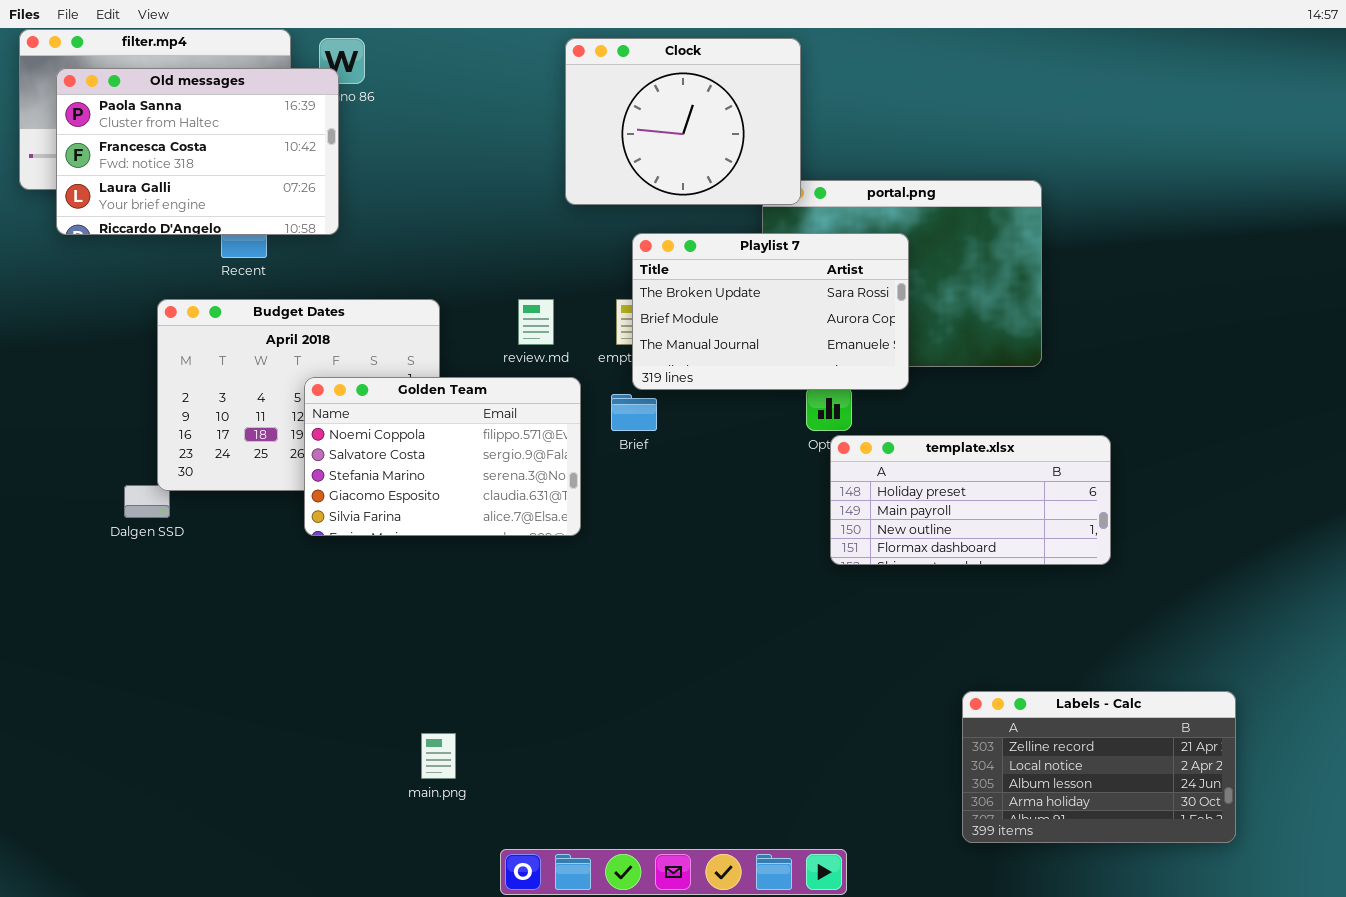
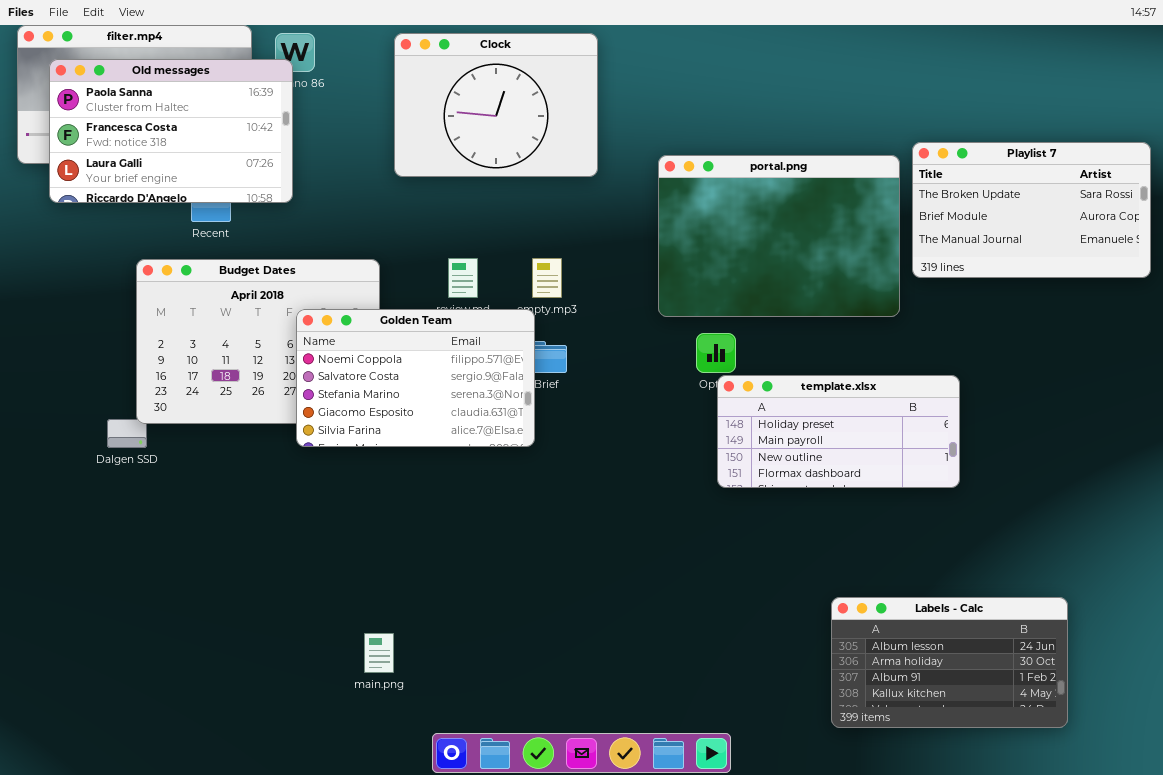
Clock: [565,38,801,205] -> [394,33,598,177], moved
Playlist 7: [632,233,909,390] -> [912,142,1151,278], moved
Golden Team: [304,377,581,536] -> [296,309,535,447], moved
Labels - Calc: [962,691,1236,843] -> [831,597,1068,728], scrolled down 2 rows

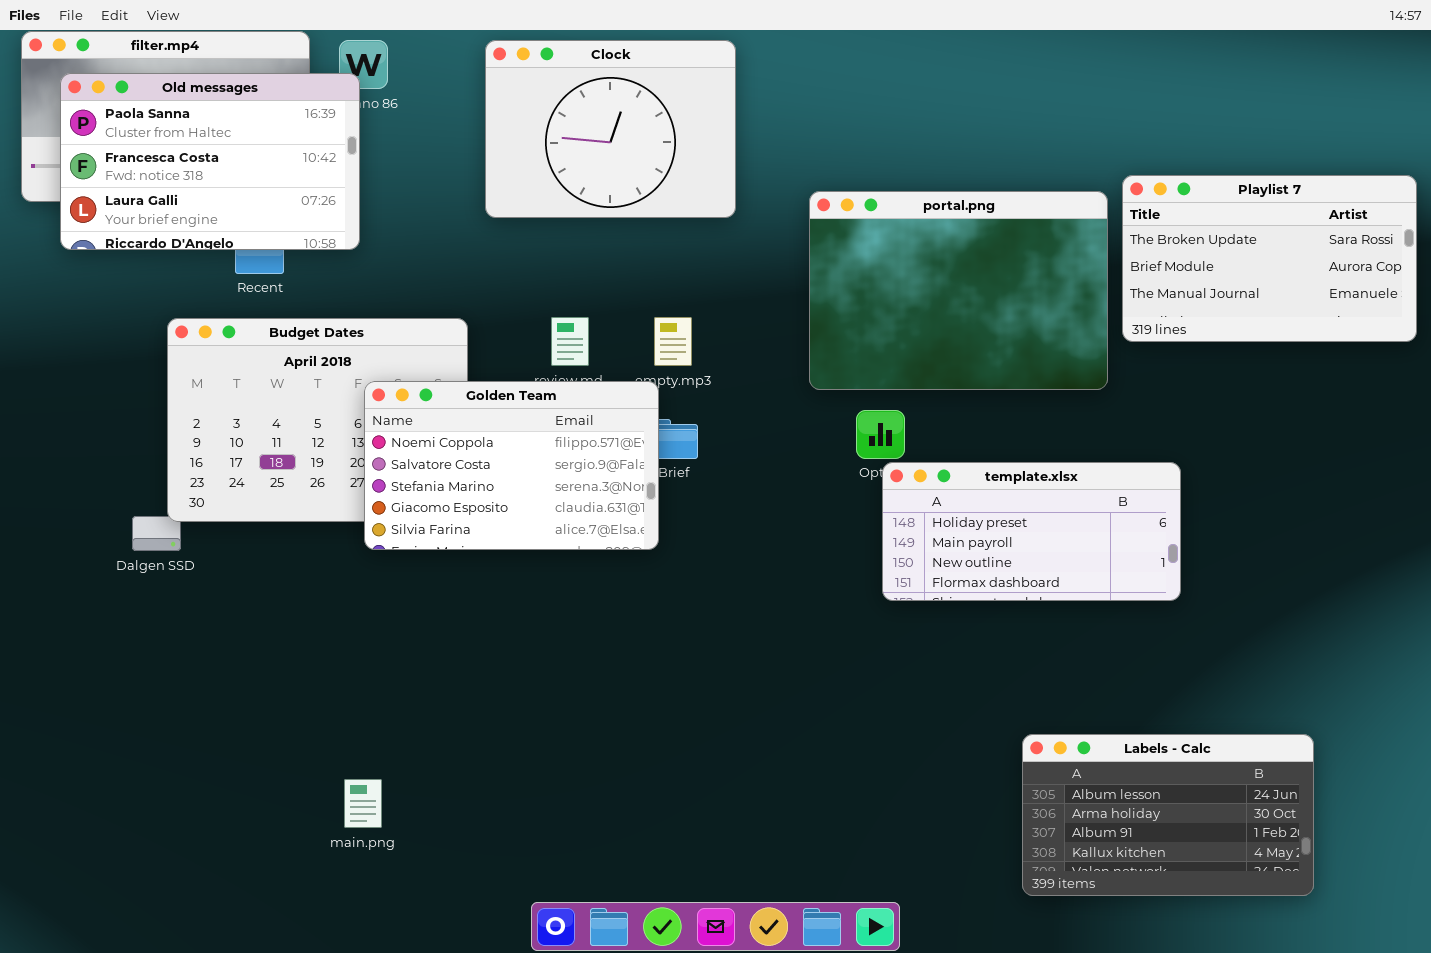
main.png: [364,633,394,673] -> [344,779,382,828], moved

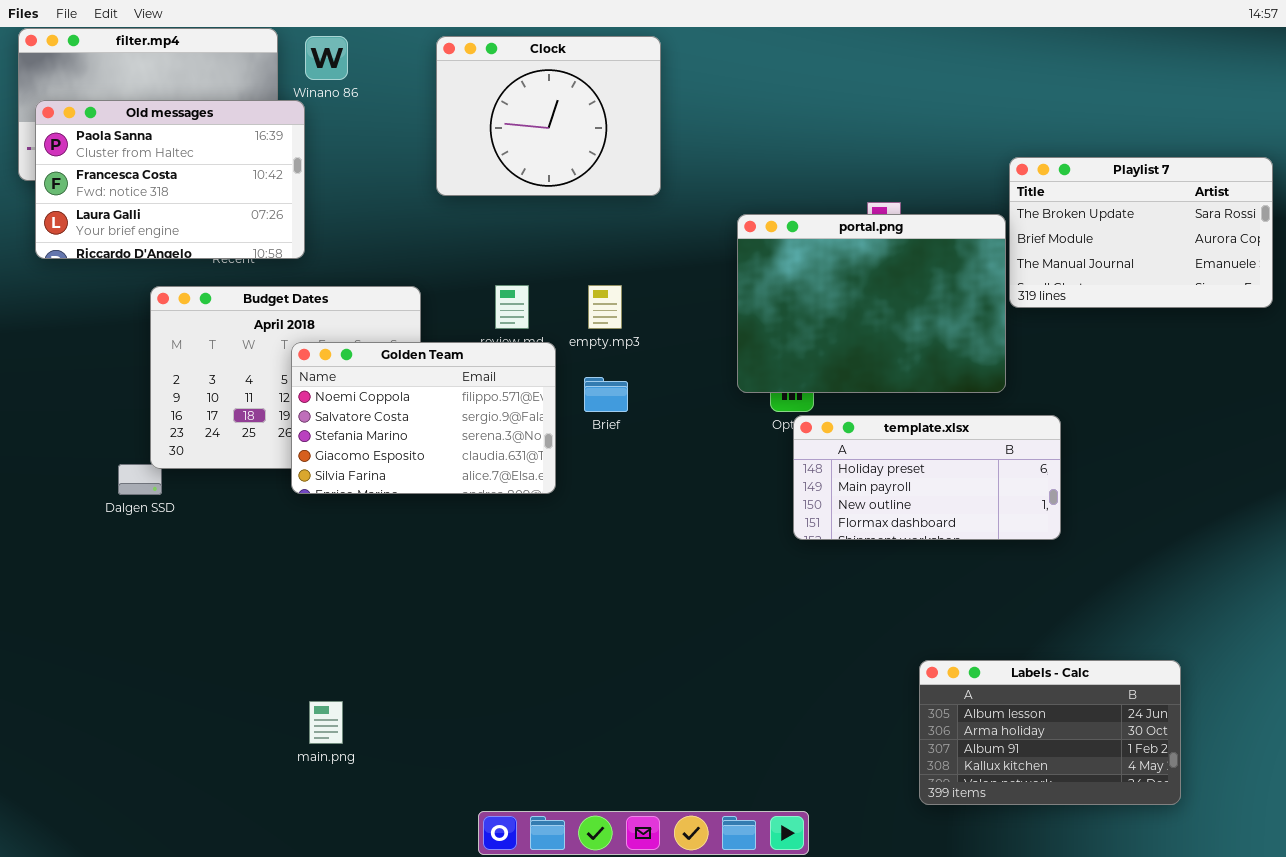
Old messages: [60,73,360,250] -> [35,100,305,259], moved
portal.png: [809,191,1108,390] -> [737,214,1006,393], moved
Golden Team: [364,381,659,550] -> [291,342,556,494], moved

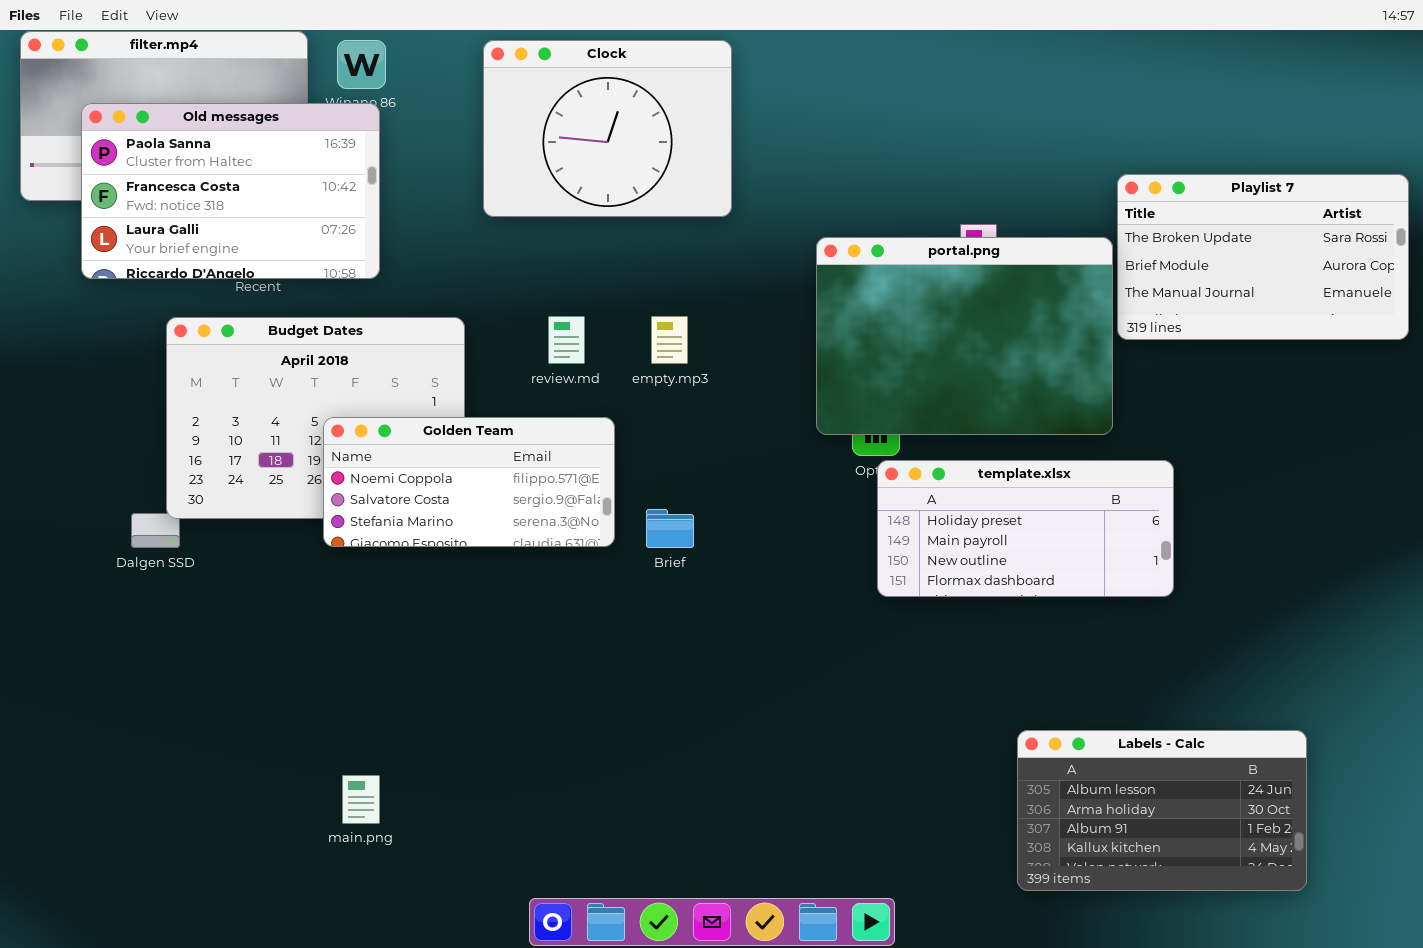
Old messages: [35,100,305,259] -> [81,103,380,279], moved
Golden Team: [291,342,556,494] -> [323,417,615,547], resized
Brief: [584,377,628,412] -> [646,509,694,548], moved

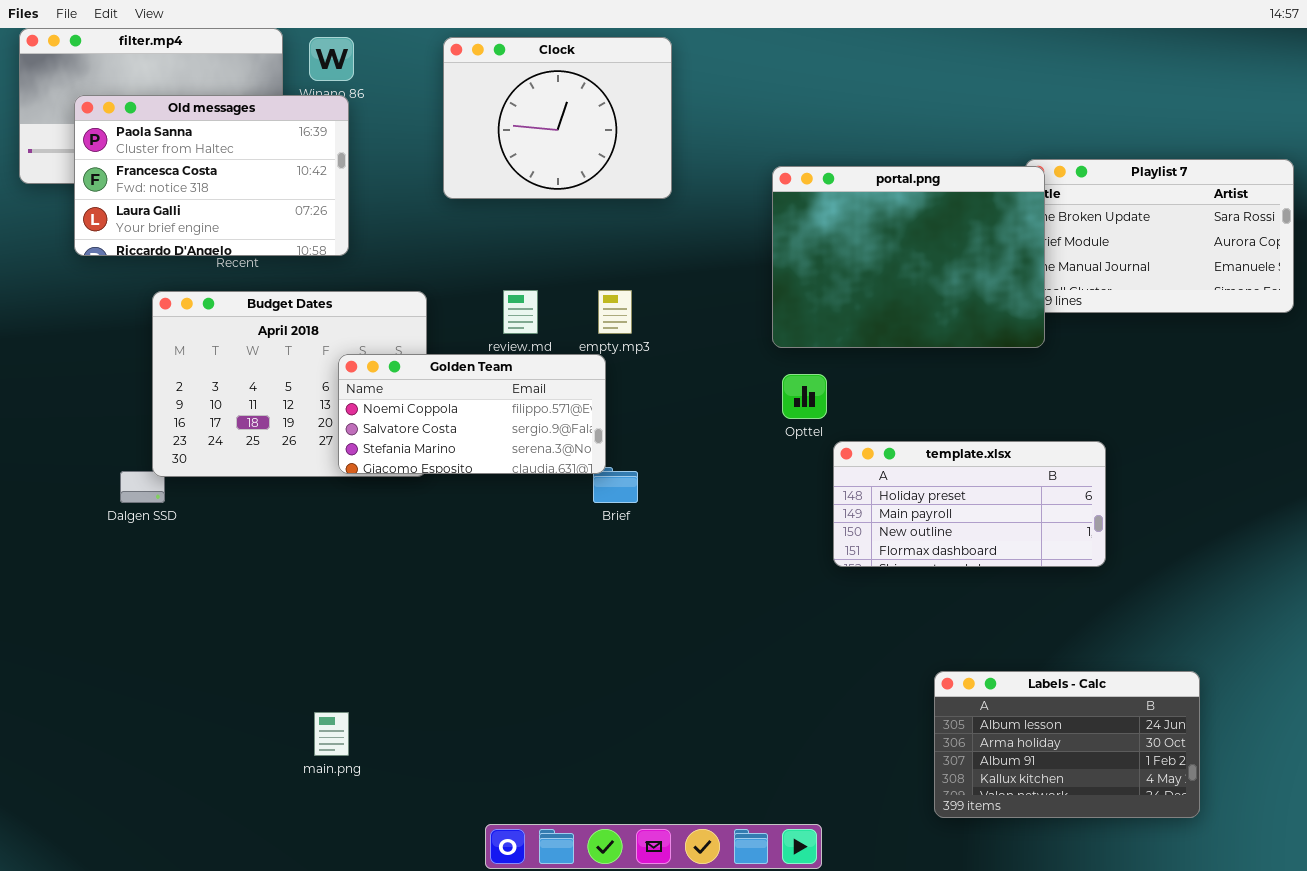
portal.png: [816,237,1113,435] -> [772,166,1045,348], moved
Golden Team: [323,417,615,547] -> [338,354,606,474], moved
template.xlsx: [877,460,1174,597] -> [833,441,1106,567], moved

